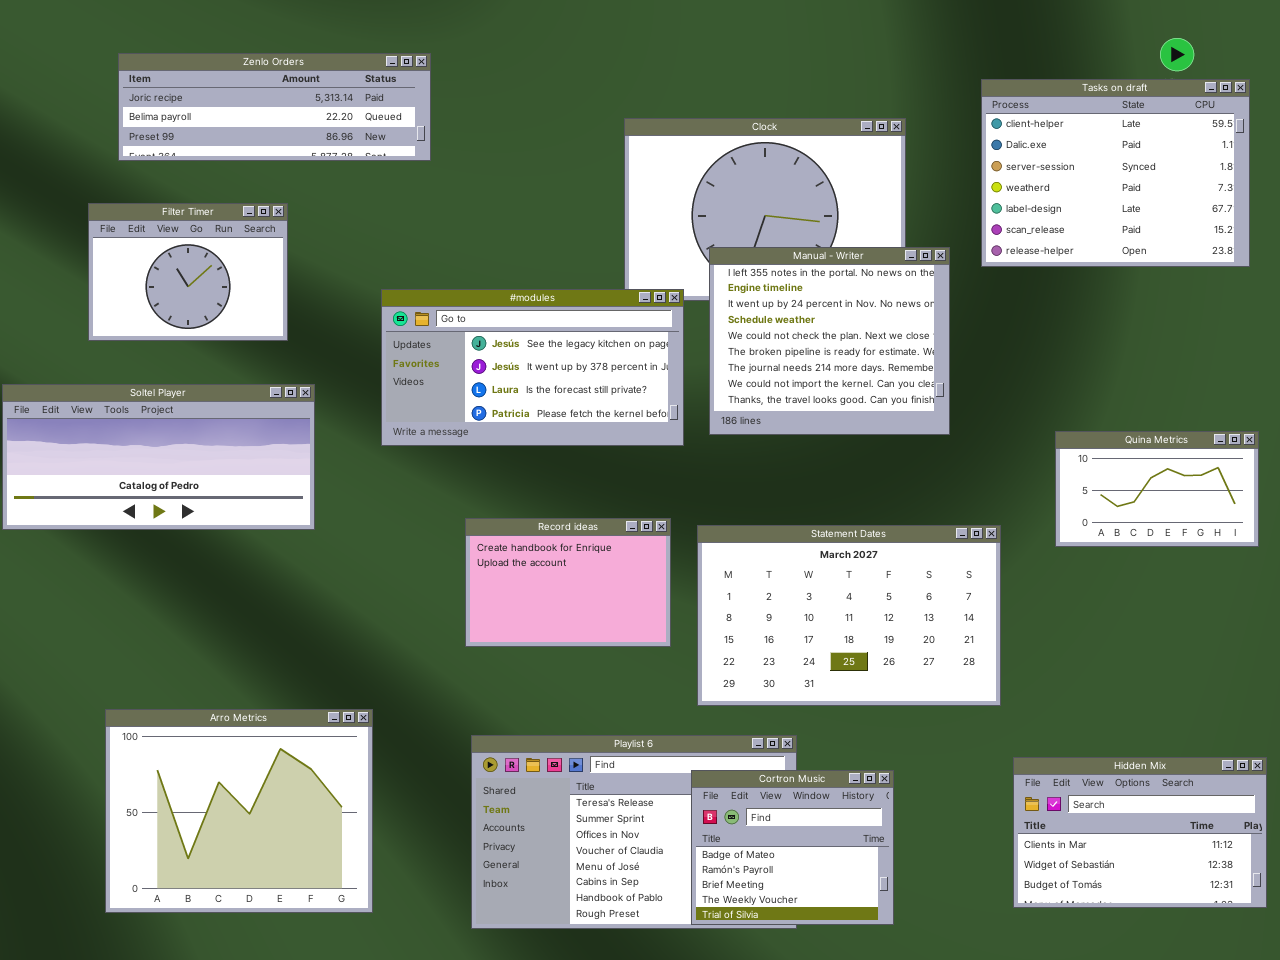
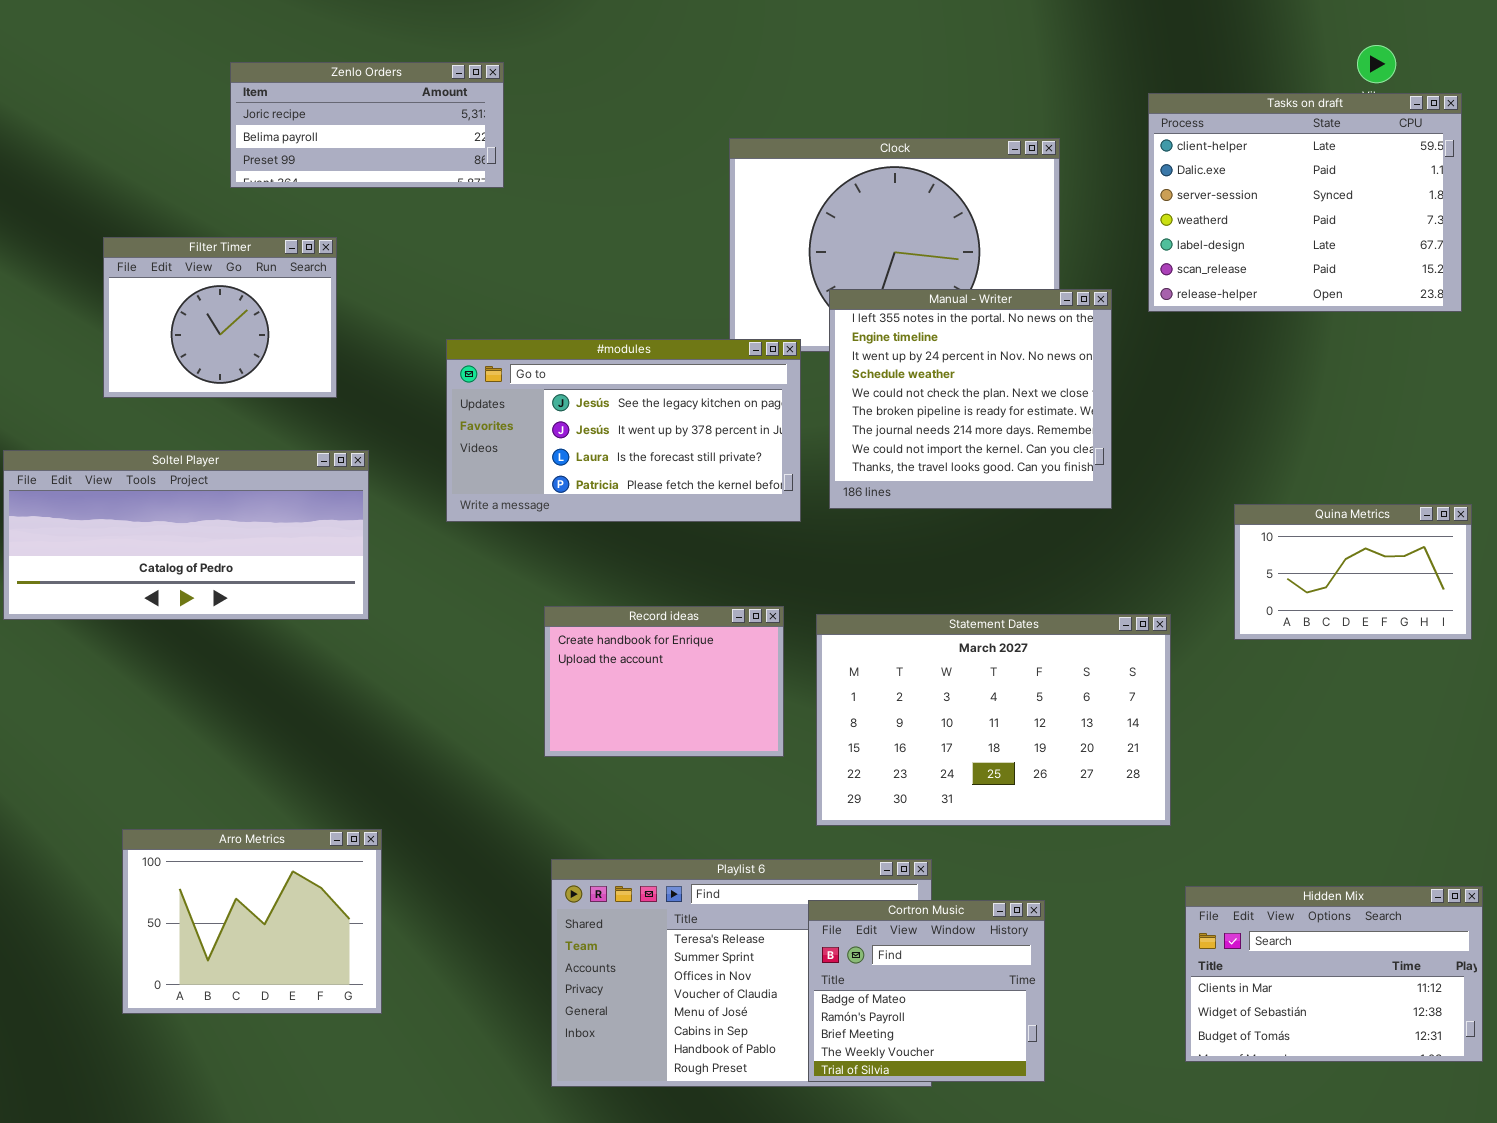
Zenlo Orders: [118,53,431,161] -> [230,62,504,188], resized
Arro Metrics: [105,709,373,913] -> [122,829,382,1014], resized

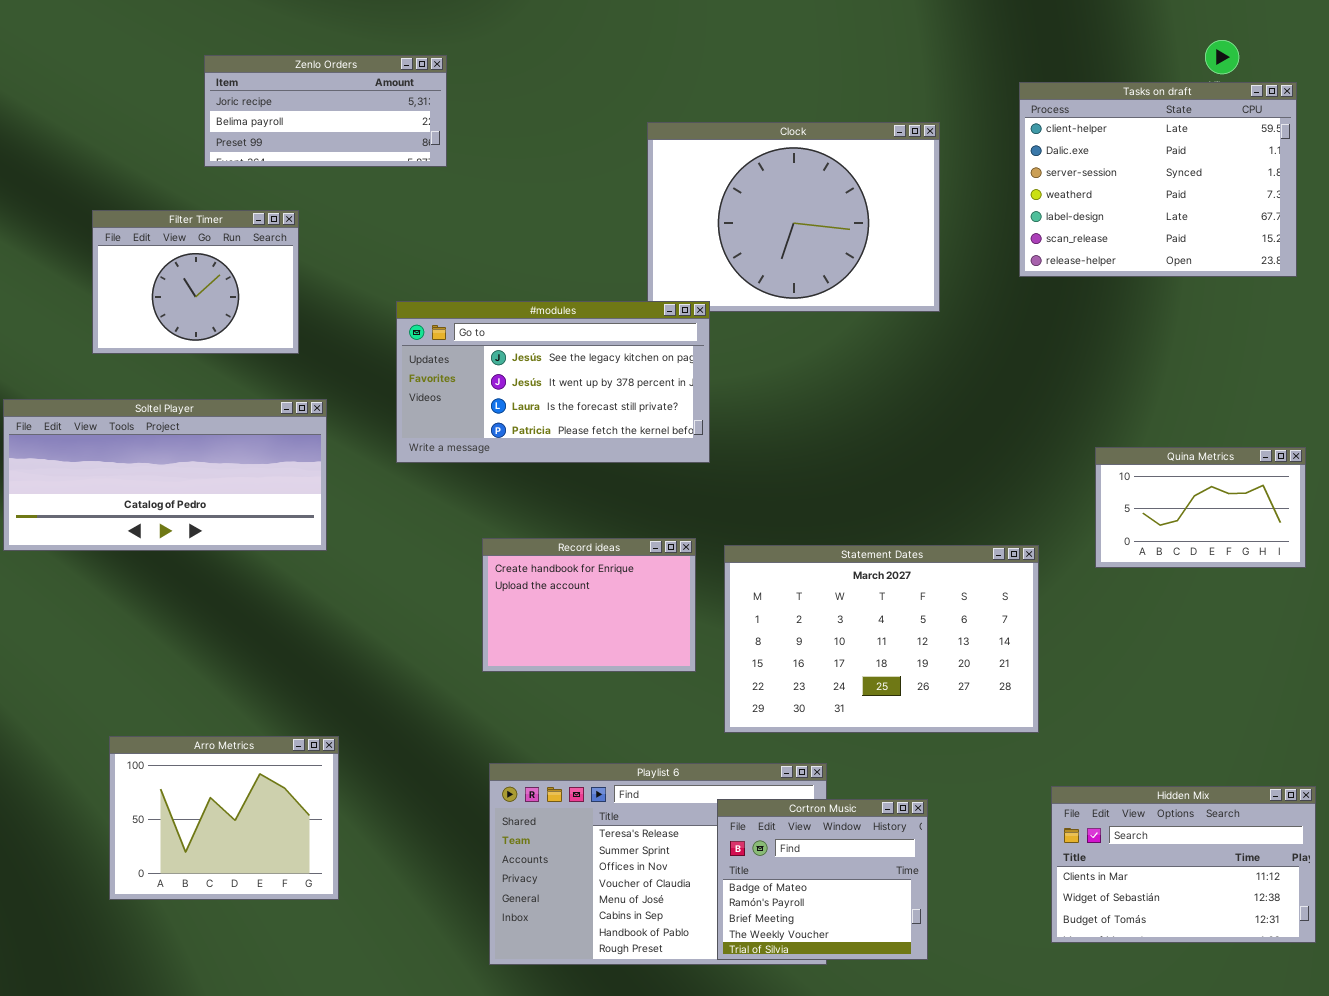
Manual - Writer: [829,289,1112,509] -> none, closed

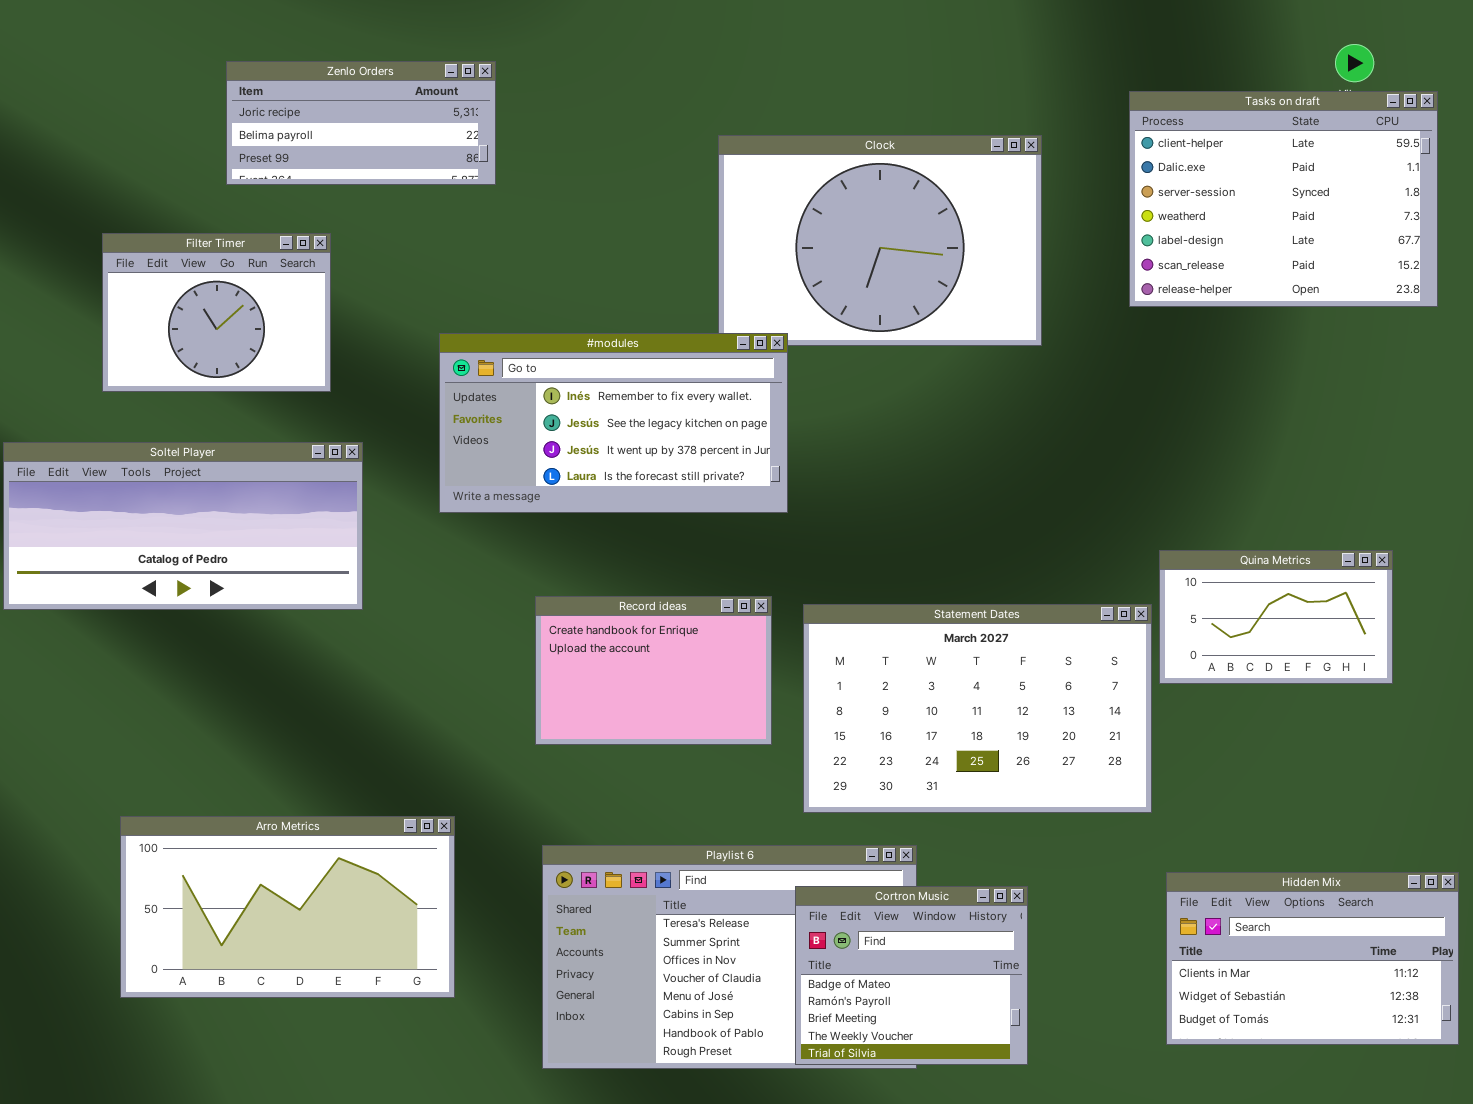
#modules: [396,301,710,463] -> [439,333,788,513], scrolled up 1 row
Quina Metrics: [1095,447,1306,568] -> [1159,550,1393,684], moved
Arro Metrics: [109,736,339,900] -> [120,816,455,998], resized

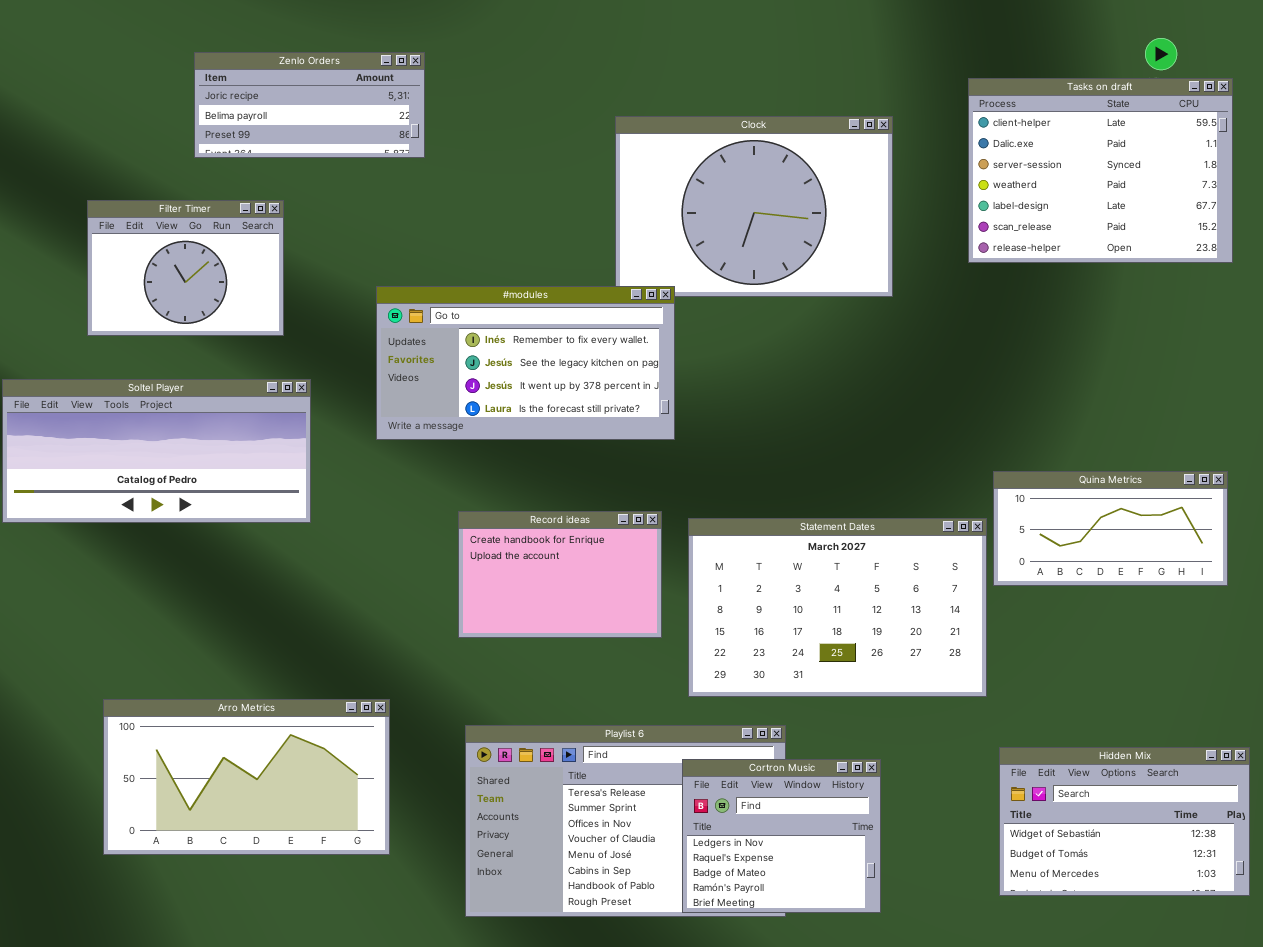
Quina Metrics: [1159,550,1393,684] -> [993,471,1228,586], resized
Hidden Mix: [1166,872,1459,1045] -> [999,747,1250,896], scrolled down 1 row
Cortron Music: [795,886,1028,1065] -> [682,759,881,913], scrolled up 2 rows

